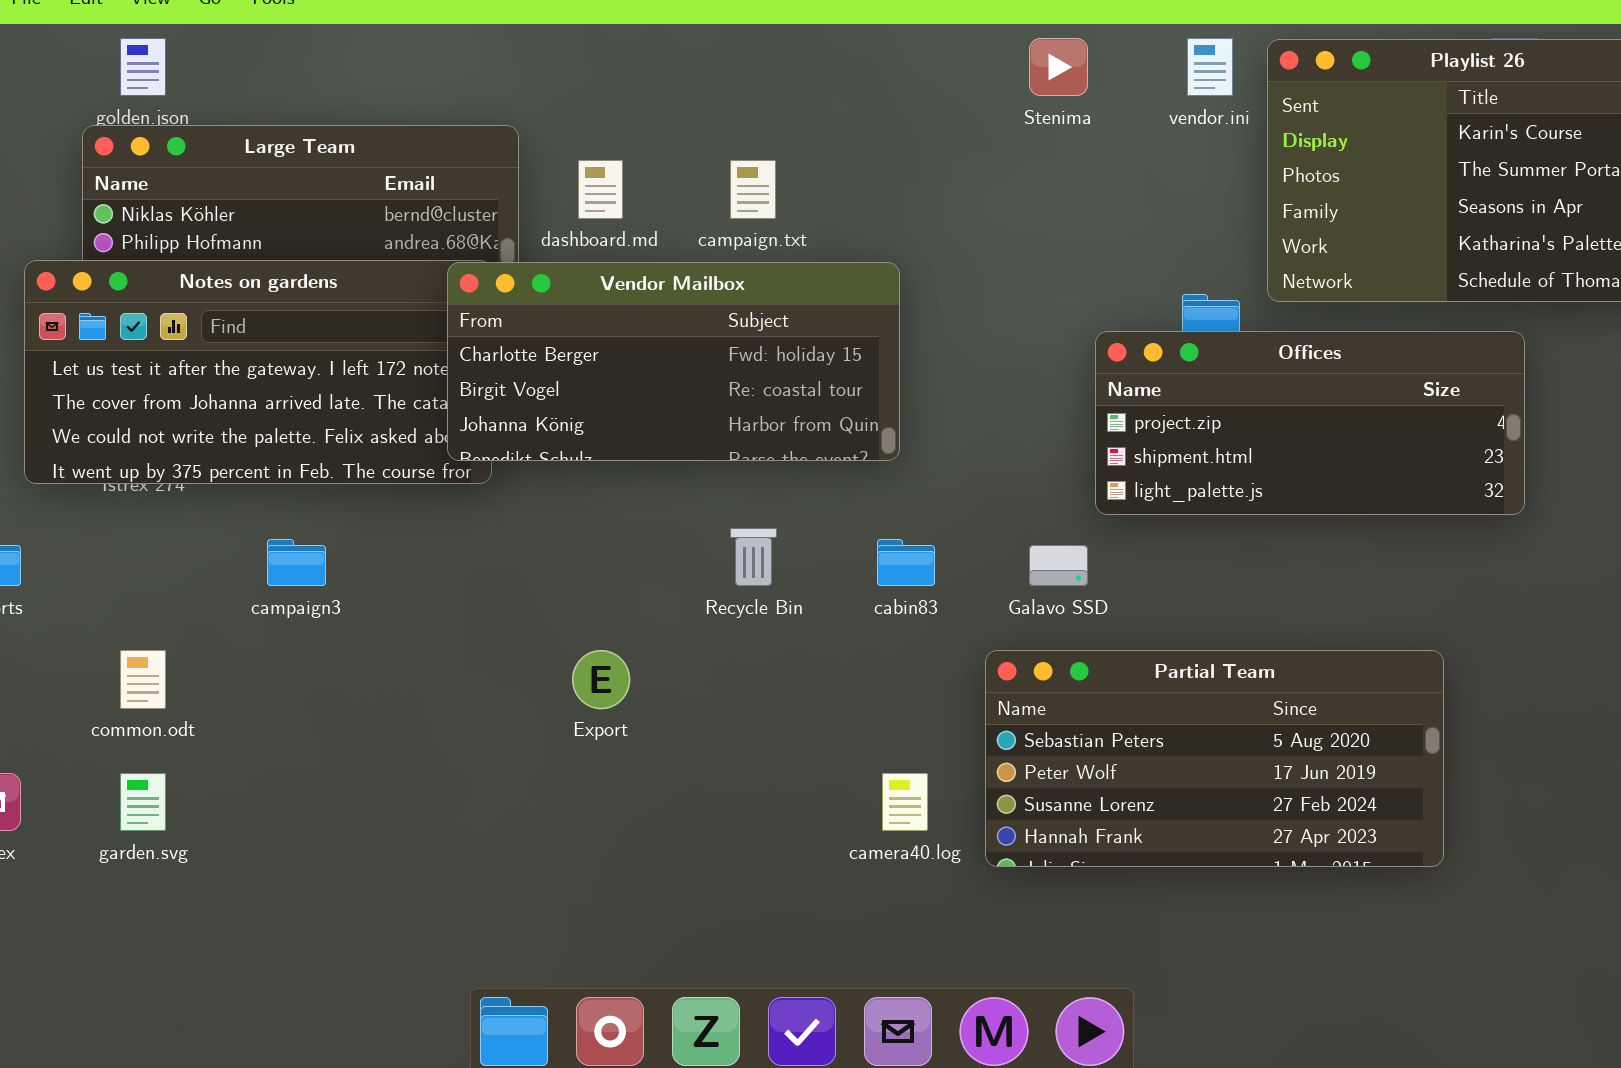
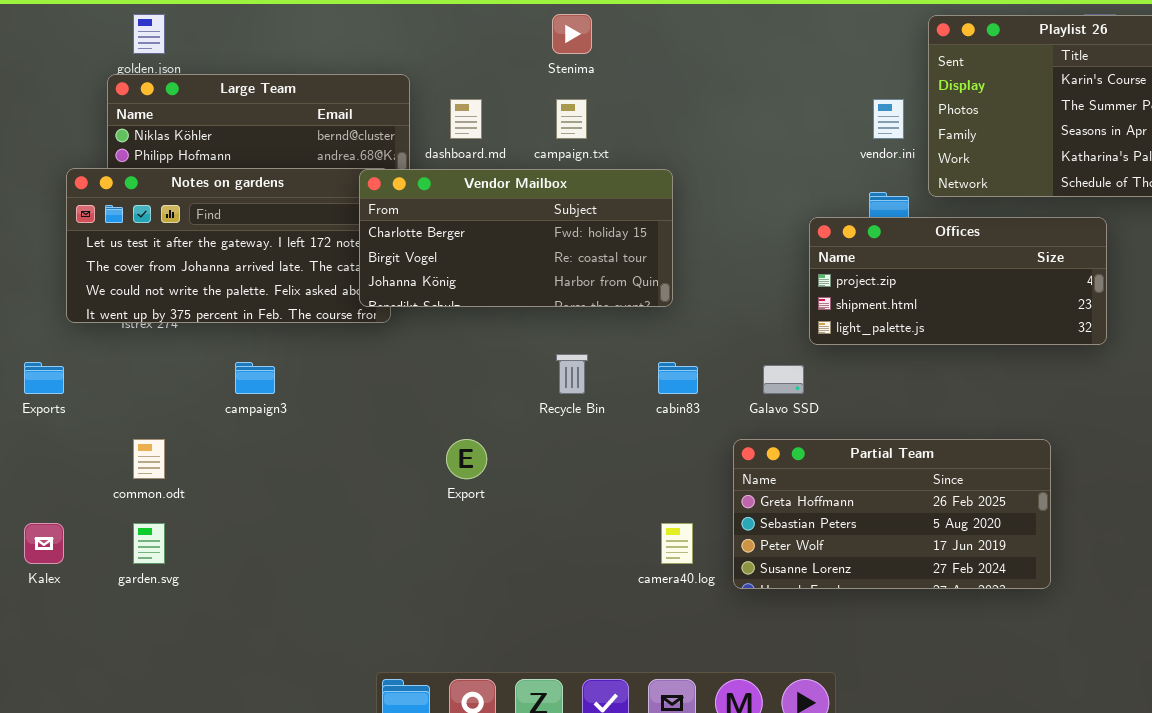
Stenima: [1029,38,1088,96] -> [552,14,592,54], moved
vendor.ini: [1187,38,1233,96] -> [873,99,904,139], moved
Partial Team: [985,650,1444,867] -> [733,439,1051,589], scrolled up 1 row

